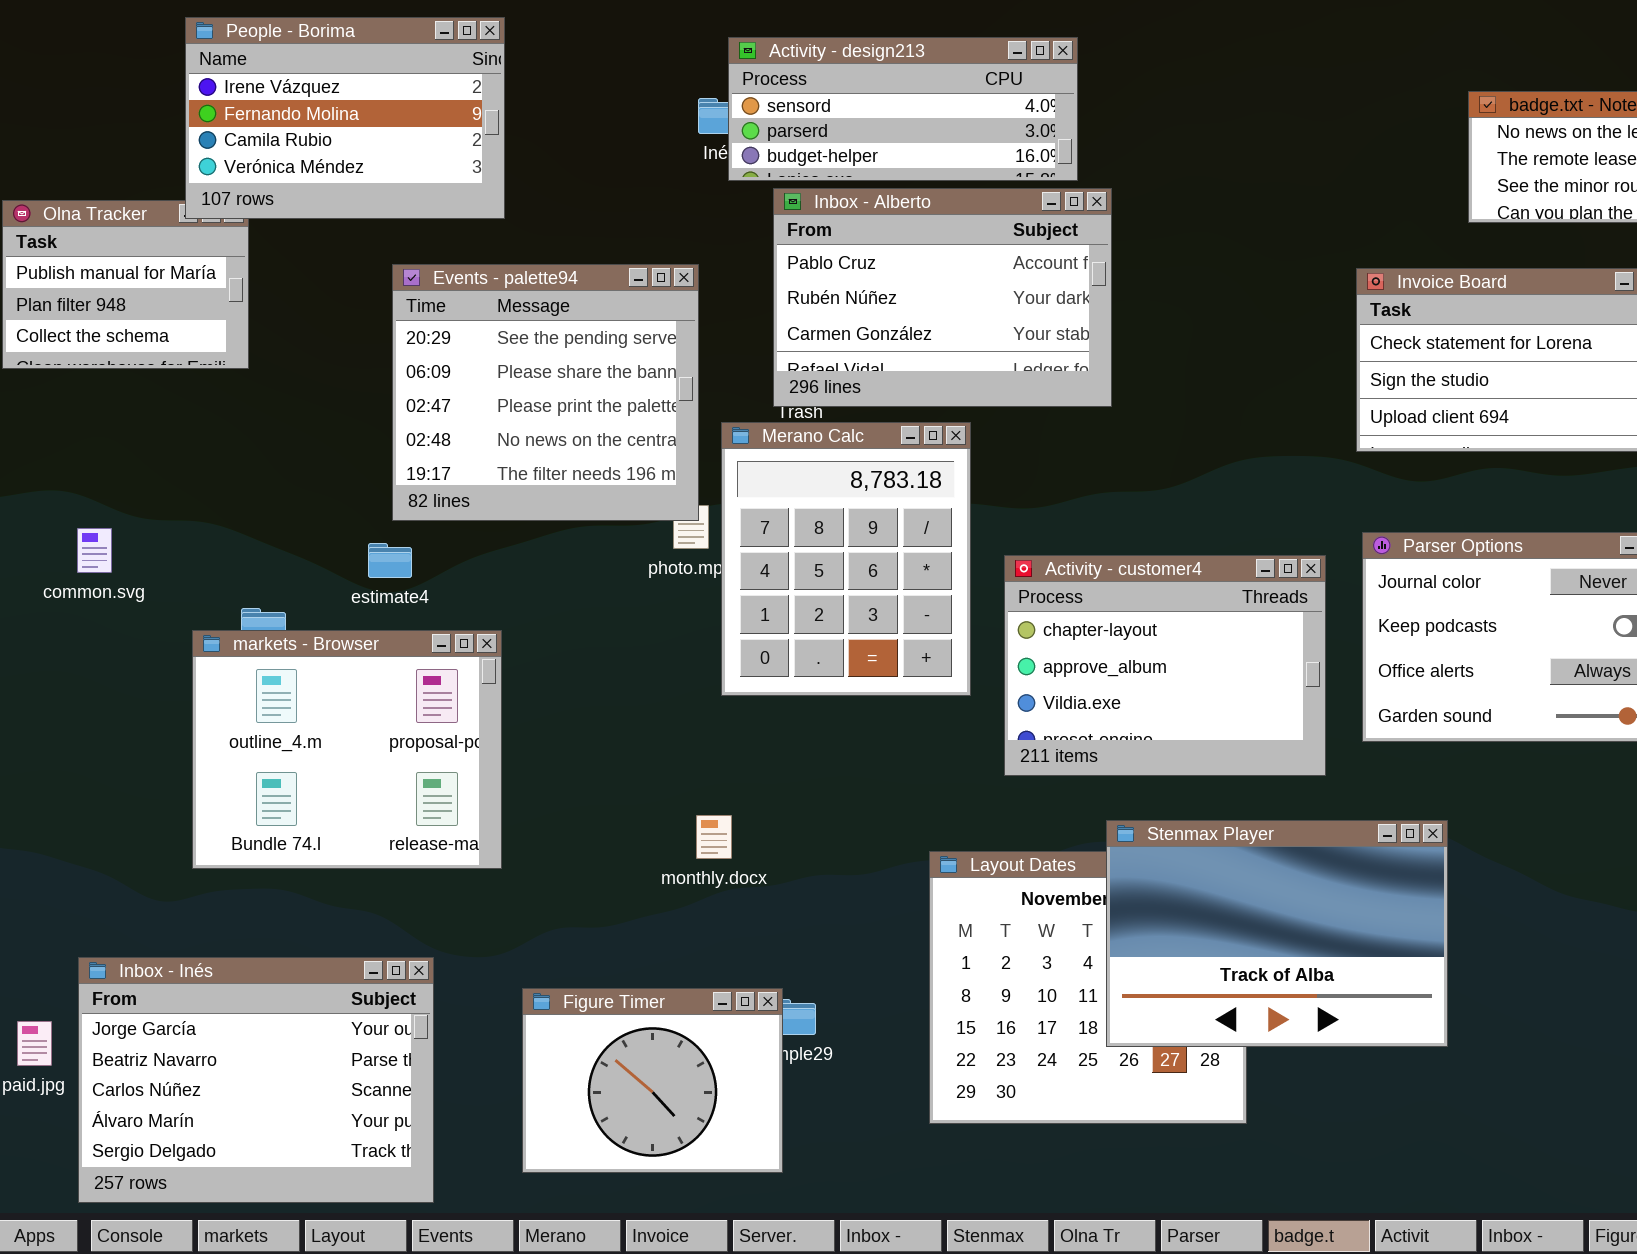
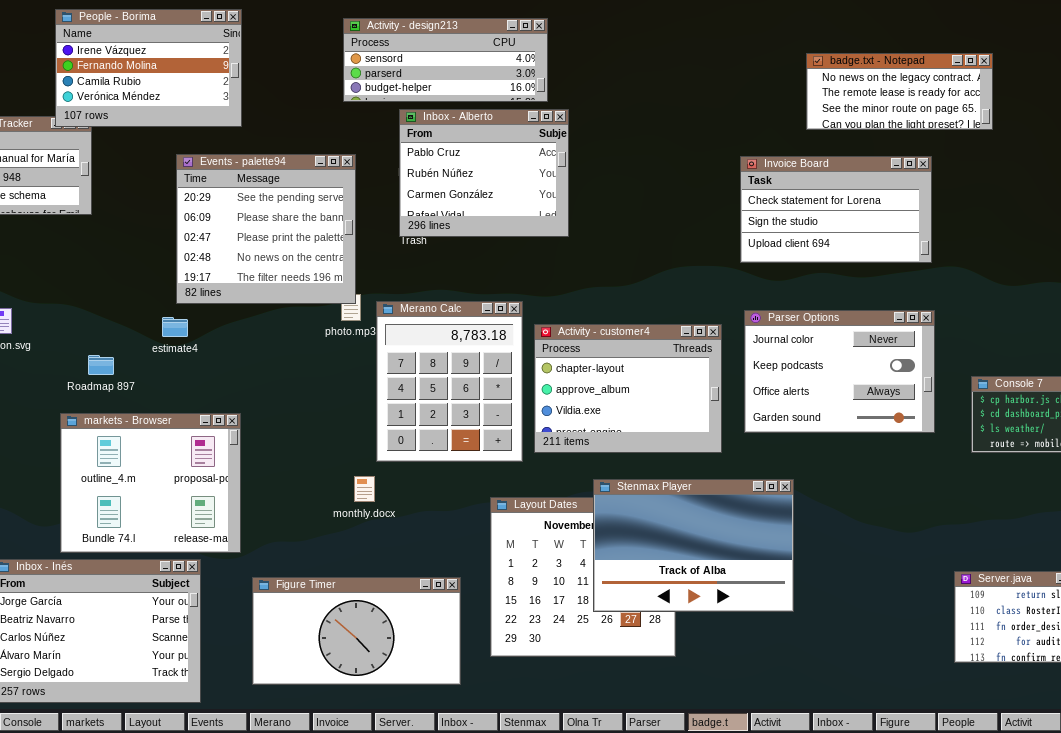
Activity - design213: [728,37,1078,181] -> [343,18,548,102], moved
Inbox - Alberto: [773,188,1112,407] -> [399,109,569,237], resized
Merano Calc: [721,422,971,696] -> [376,301,523,462], moved
markets - Browser: [192,630,502,869] -> [60,413,241,553], moved
Figure Timer: [522,988,783,1173] -> [252,577,461,685], resized

